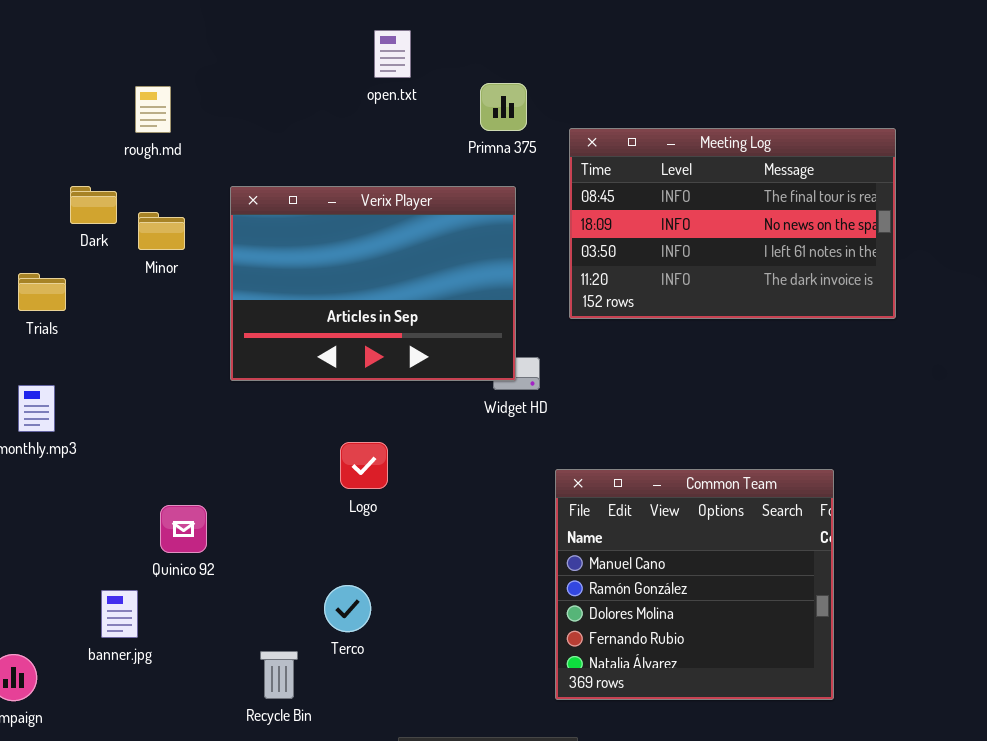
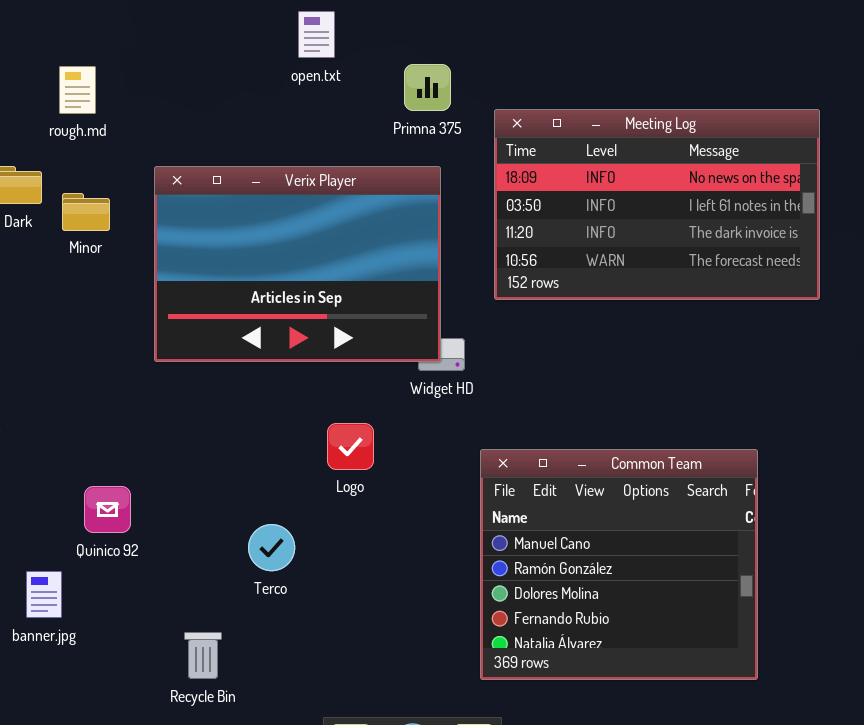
Meeting Log: [569,128,896,319] -> [494,109,820,300], scrolled down 1 row
Logo: [340,442,388,489] -> [327,423,374,470], moved
Terco: [324,585,371,632] -> [248,524,295,571], moved

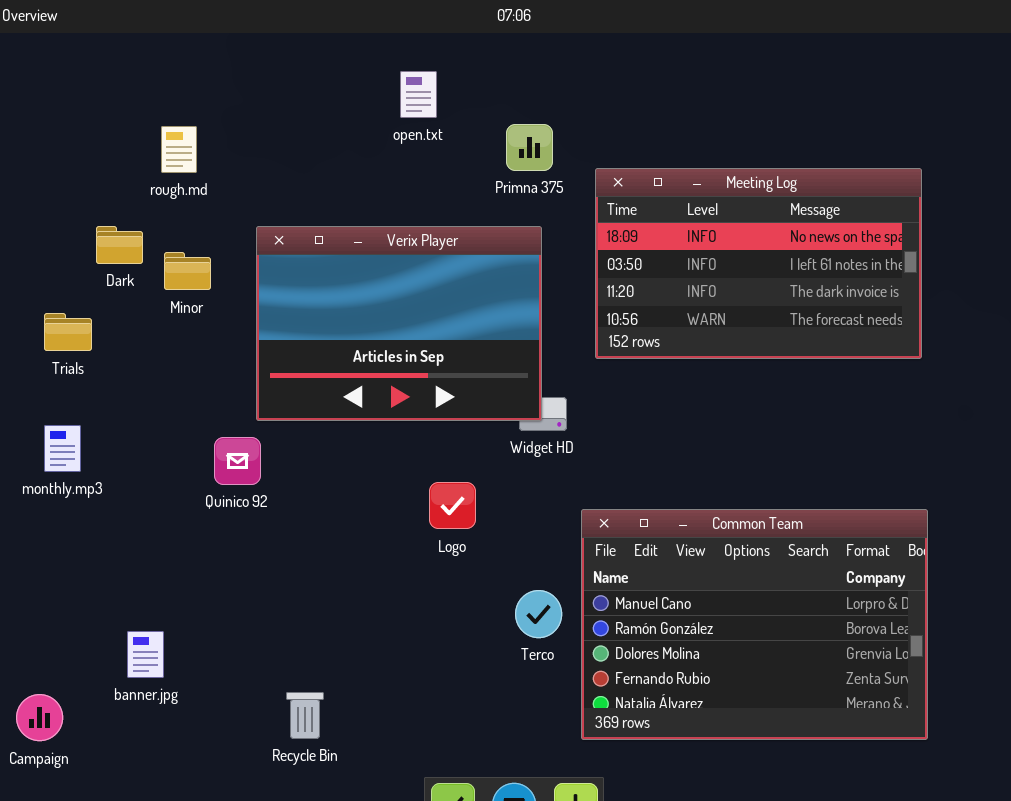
Common Team: [480,449,758,680] -> [581,509,928,740], resized
Quinico 92: [84,486,131,533] -> [214,437,261,485], moved
Terco: [248,524,295,571] -> [515,590,562,638], moved

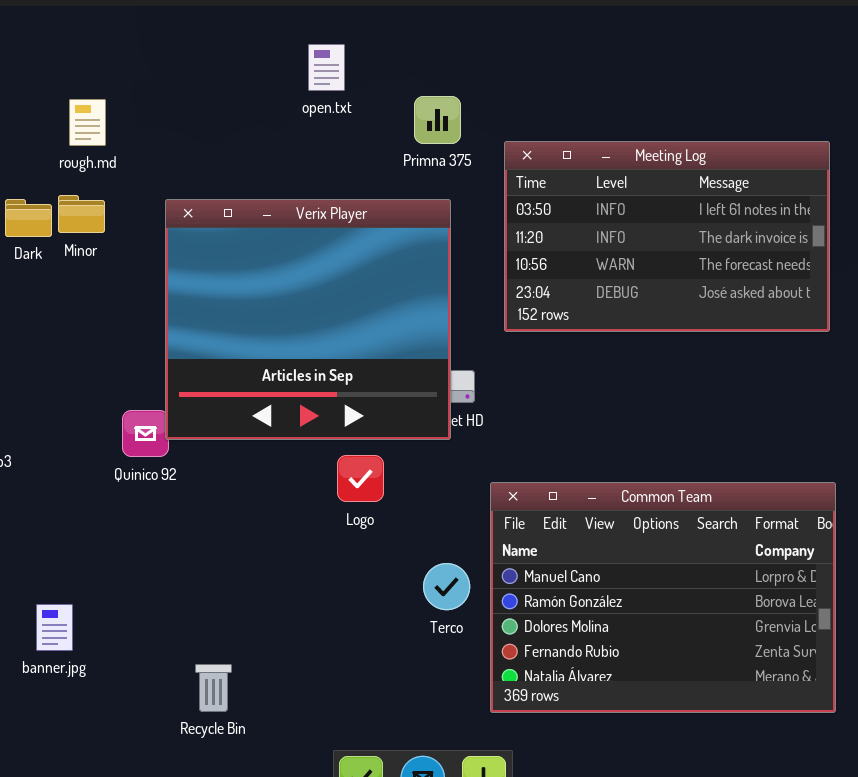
Meeting Log: [595,168,922,359] -> [504,141,830,332], scrolled down 1 row
Verix Player: [256,226,542,421] -> [165,199,451,440], resized
Minor: [164,252,211,290] -> [58,195,105,233], moved

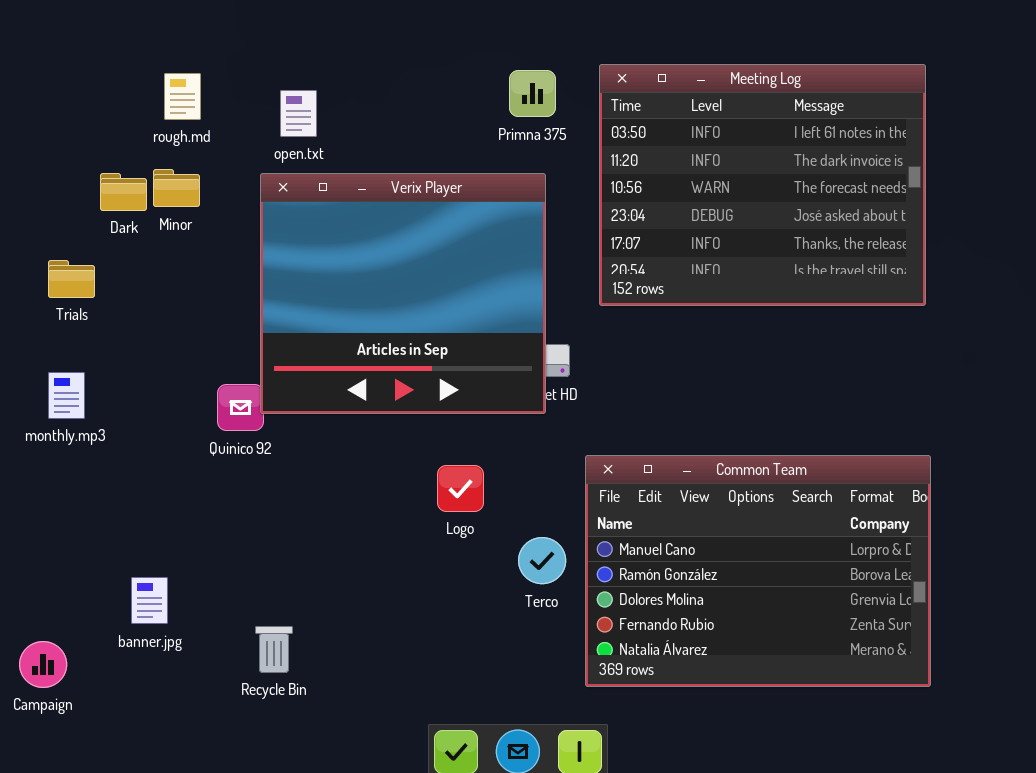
open.txt: [308,44,345,91] -> [280,90,317,137], moved
Meeting Log: [504,141,830,332] -> [599,64,926,306], resized
Logo: [337,455,384,502] -> [437,465,484,512], moved
Recycle Bin: [195,664,232,712] -> [255,626,293,673], moved

